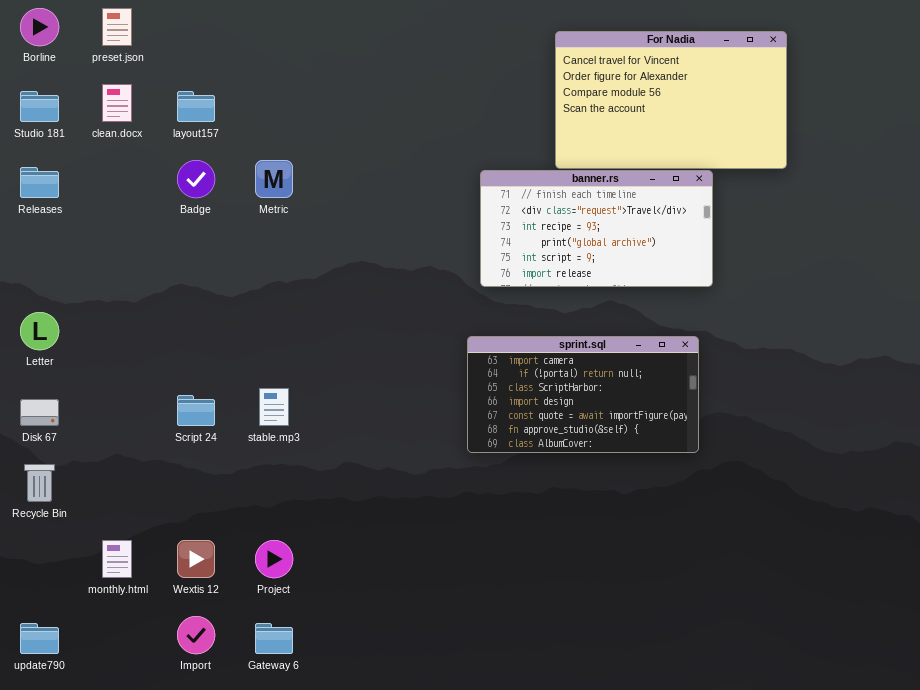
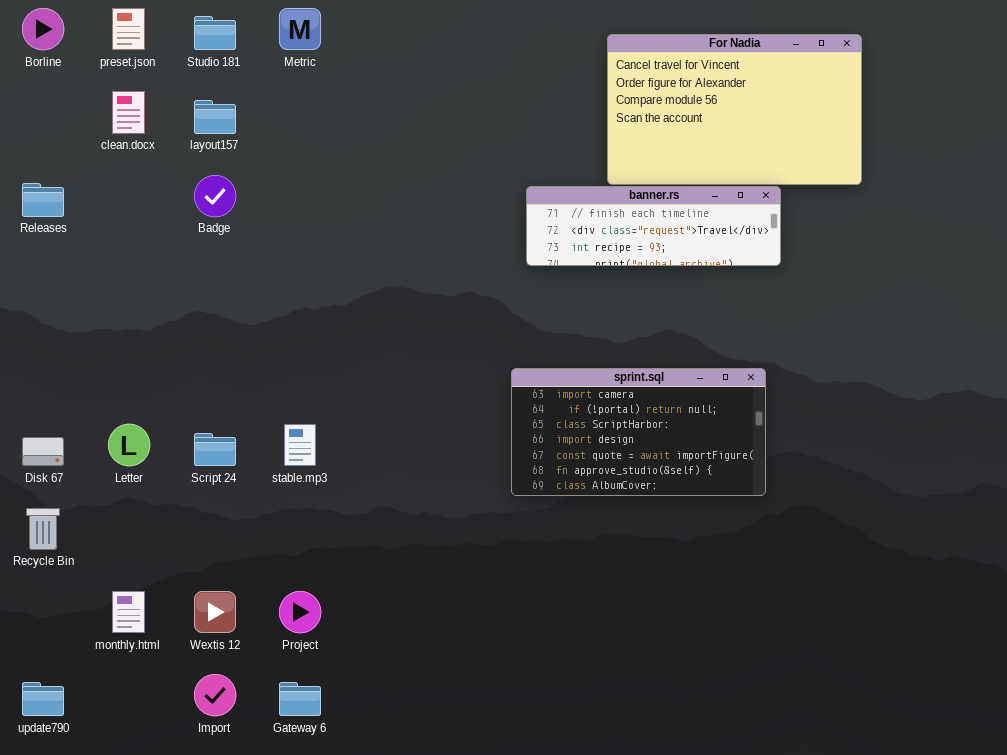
Studio 181: [20,91,59,122] -> [194,16,236,50], moved
Metric: [255,160,293,198] -> [279,8,321,50], moved
banner.rs: [480,170,713,287] -> [526,186,781,266], resized
Letter: [20,312,59,350] -> [108,424,150,466], moved

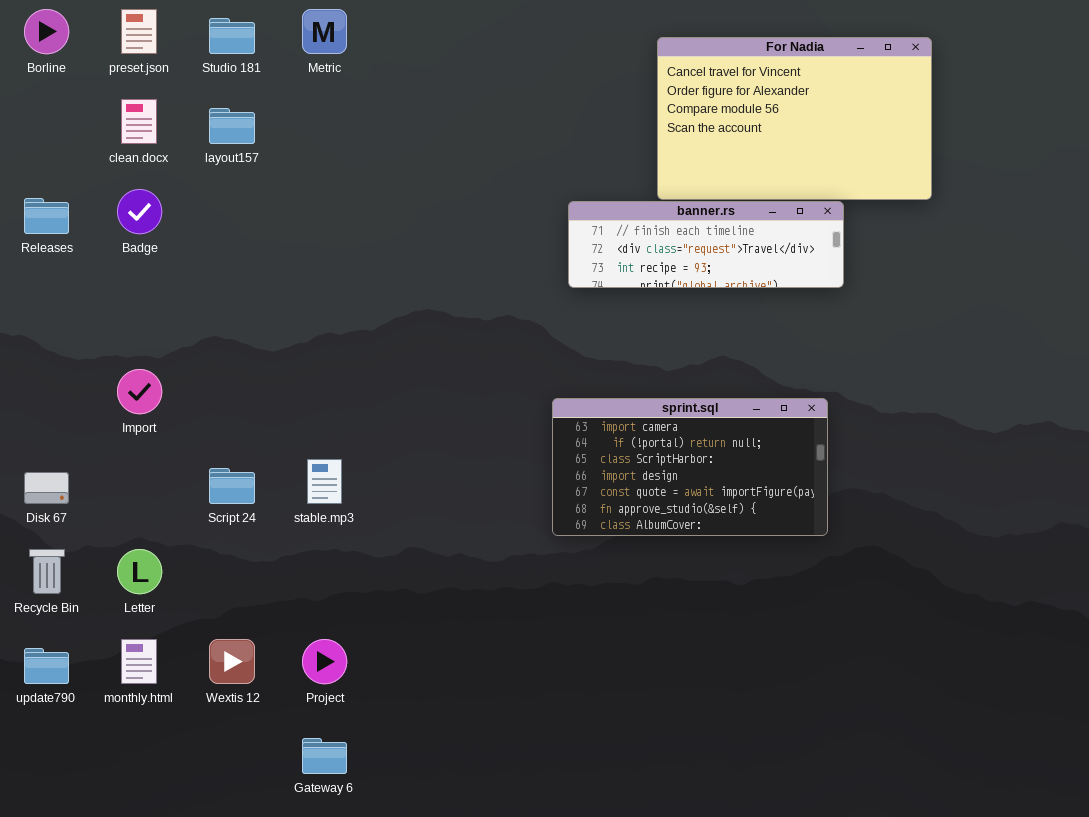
Badge: [194,175,236,217] -> [117,189,162,234], moved
Letter: [108,424,150,466] -> [117,549,162,594], moved
Import: [194,674,236,716] -> [117,369,162,414], moved
update790: [22,682,64,716] -> [24,648,69,684], moved

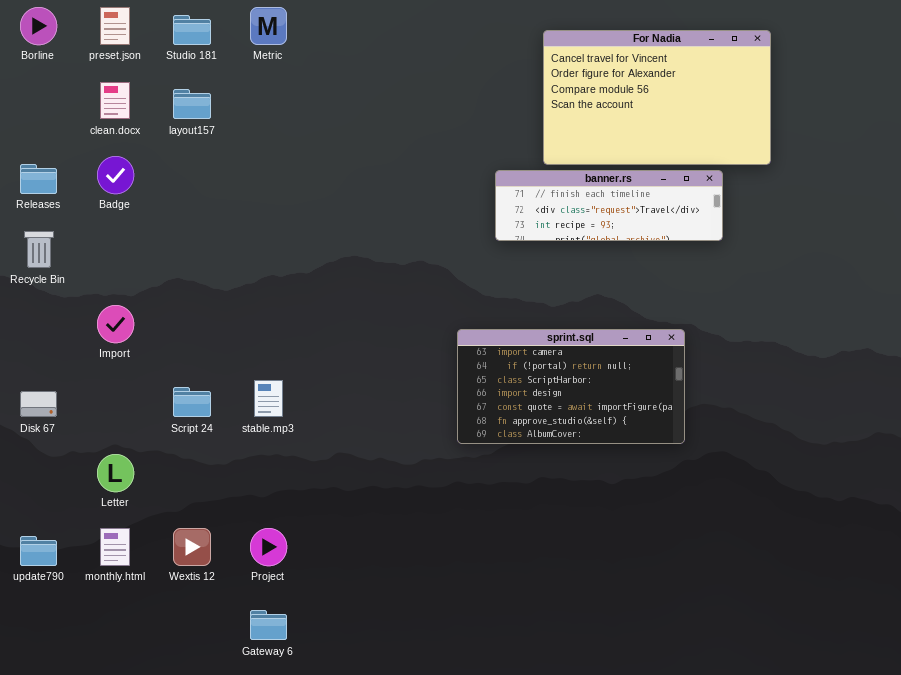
banner.rs: [568,201,844,288] -> [495,170,723,241], moved
Recycle Bin: [29,549,65,594] -> [24,231,54,268], moved

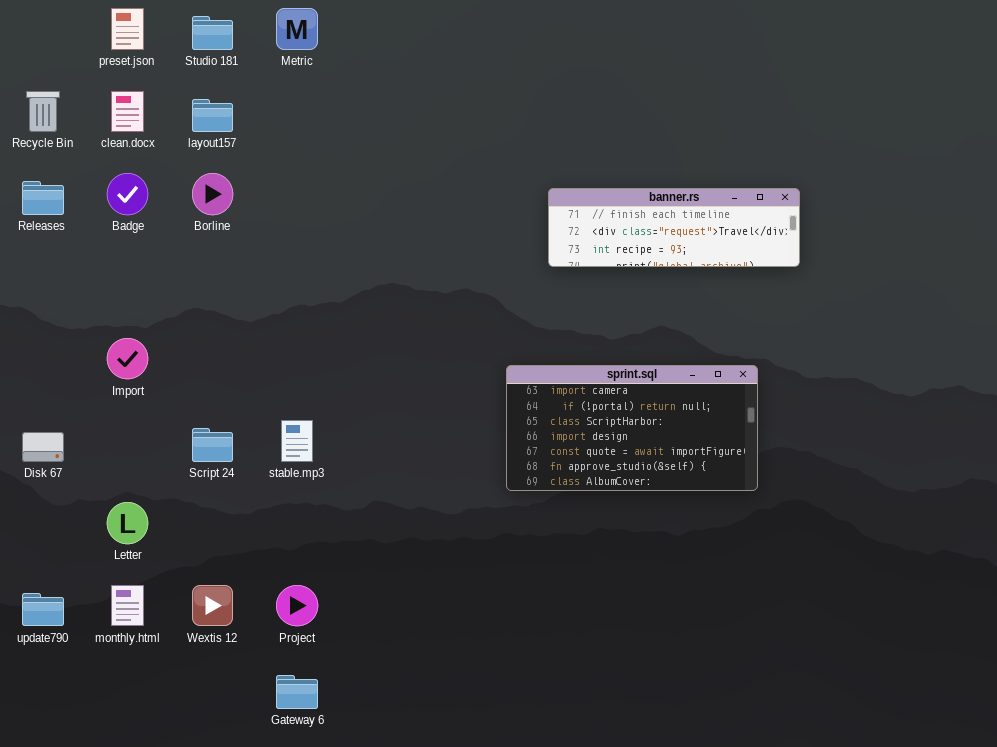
Borline: [20,7,57,45] -> [192,173,233,215], moved
For Nadia: [543,30,771,165] -> none, closed
Recycle Bin: [24,231,54,268] -> [26,91,60,132], moved

